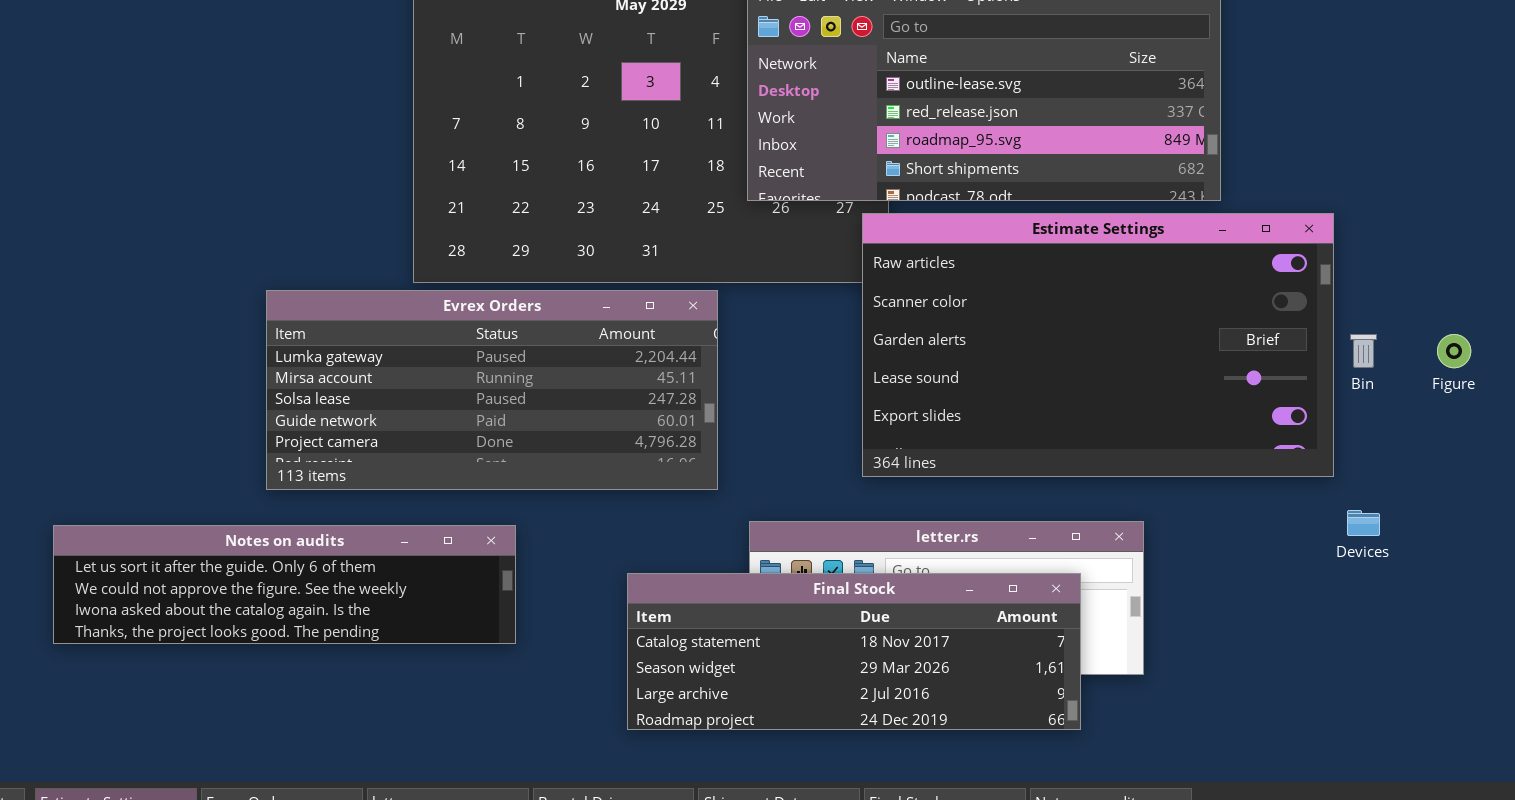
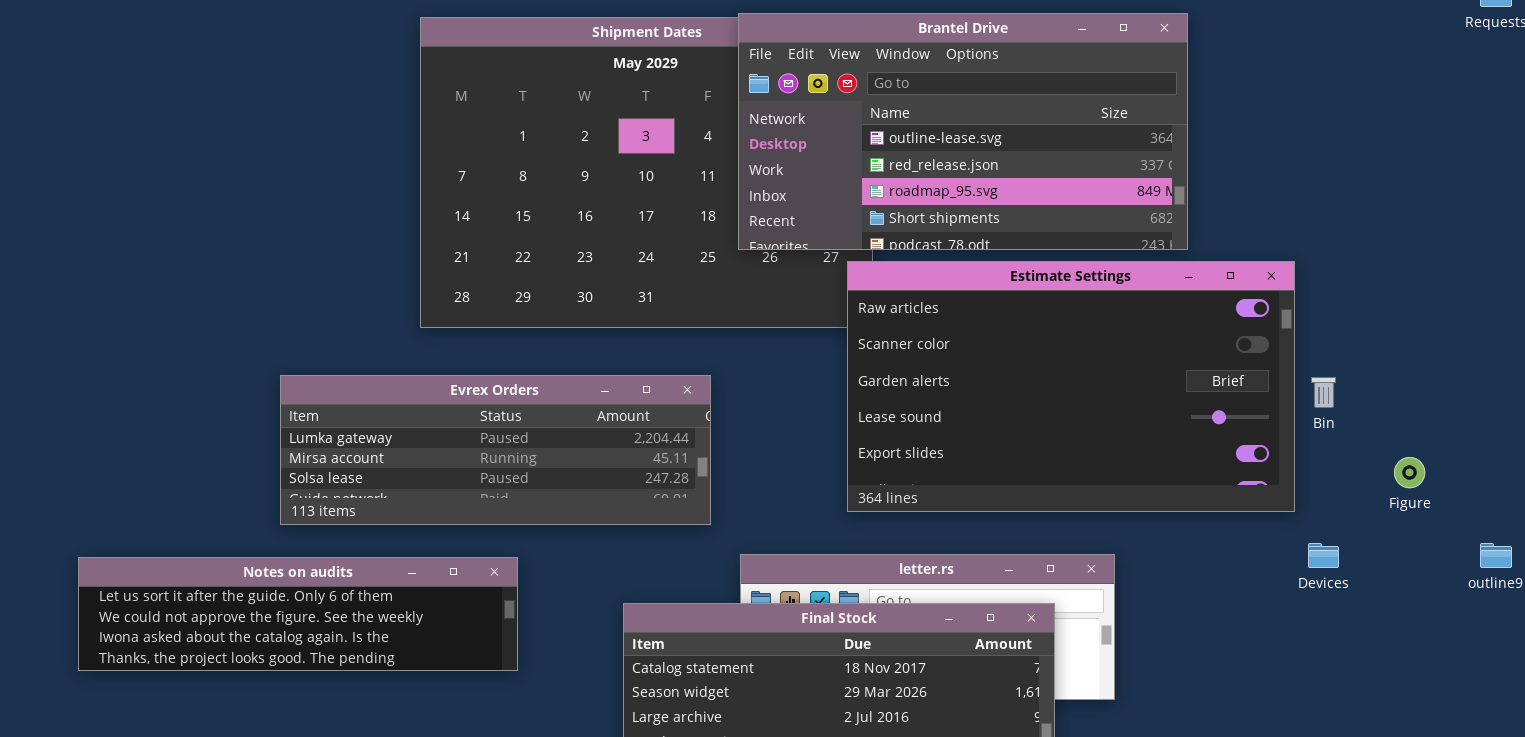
Evrex Orders: [266,290,718,490] -> [280,375,711,525], resized
Figure: [1437,334,1471,368] -> [1394,457,1425,488], moved

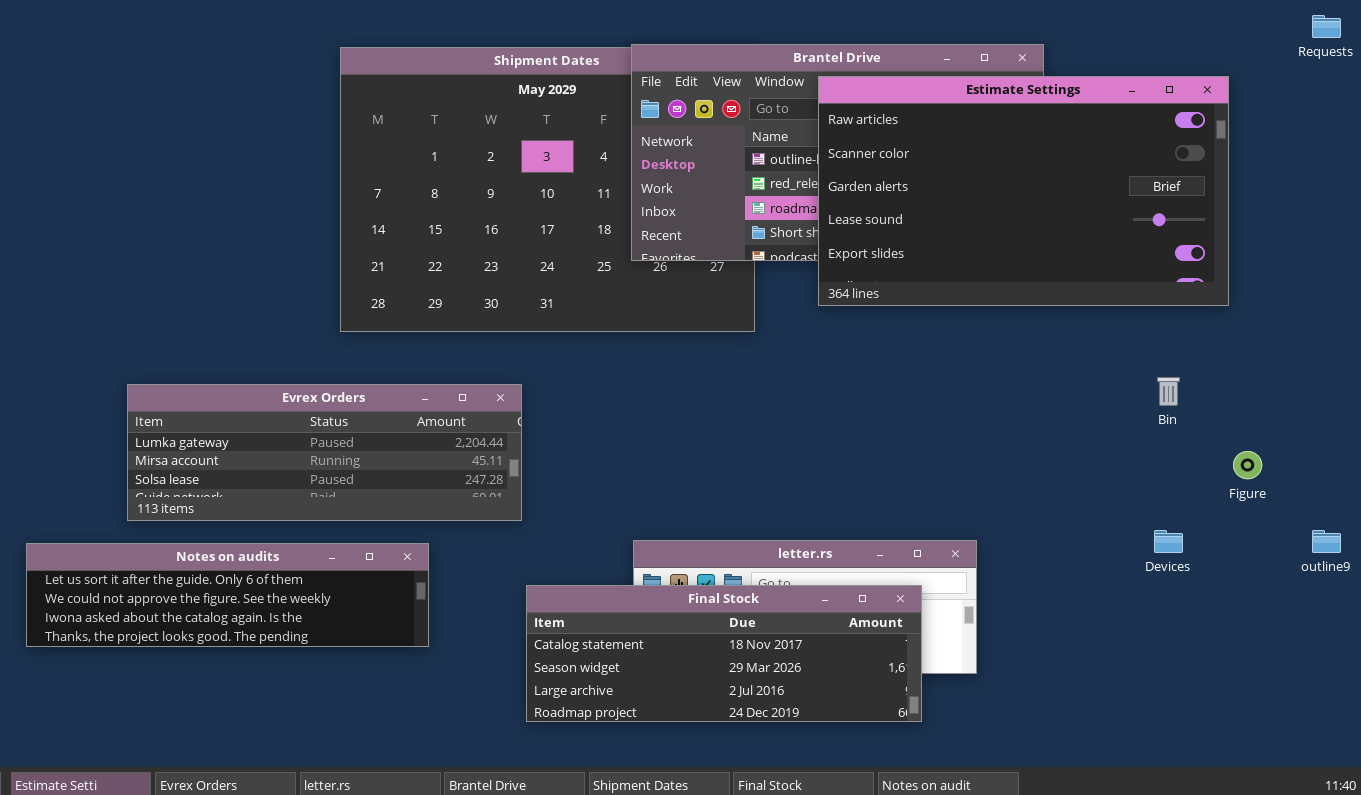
Estimate Settings: [847,261,1295,512] -> [818,76,1229,306], moved
Evrex Orders: [280,375,711,525] -> [127,384,522,521], moved

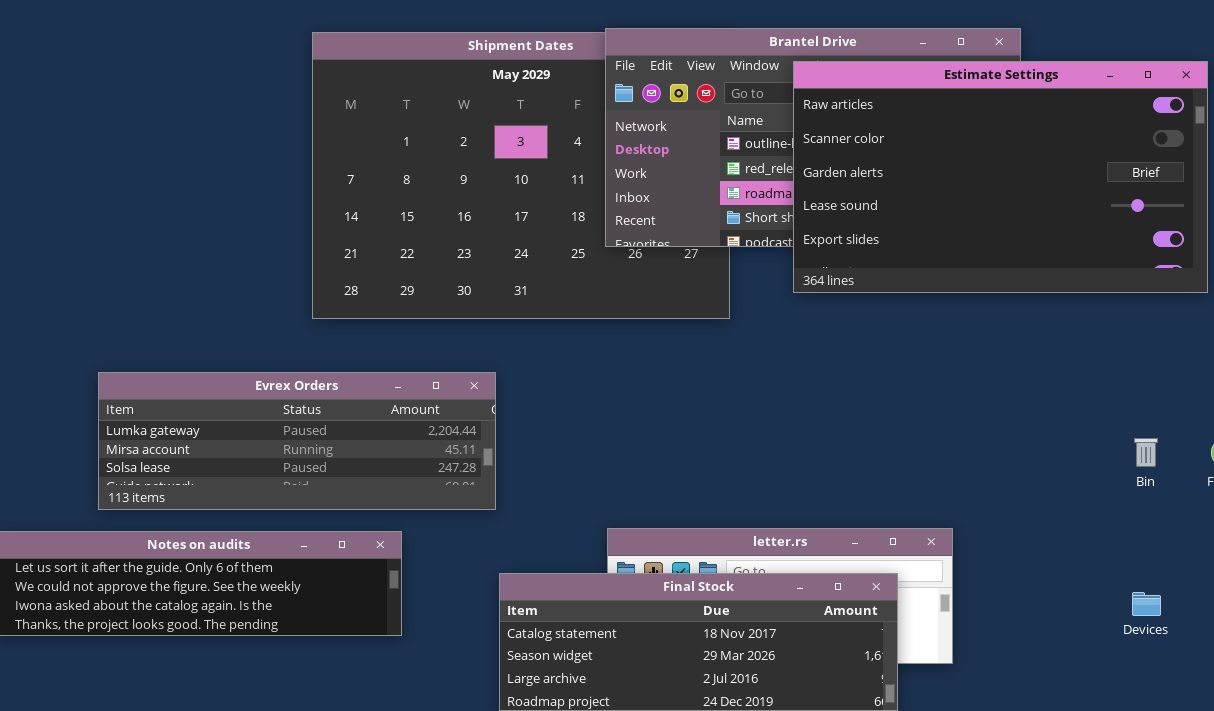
Bin: [1157,377,1180,406] -> [1134,438,1158,467], moved
Devices: [1154,530,1183,553] -> [1132,592,1161,616], moved

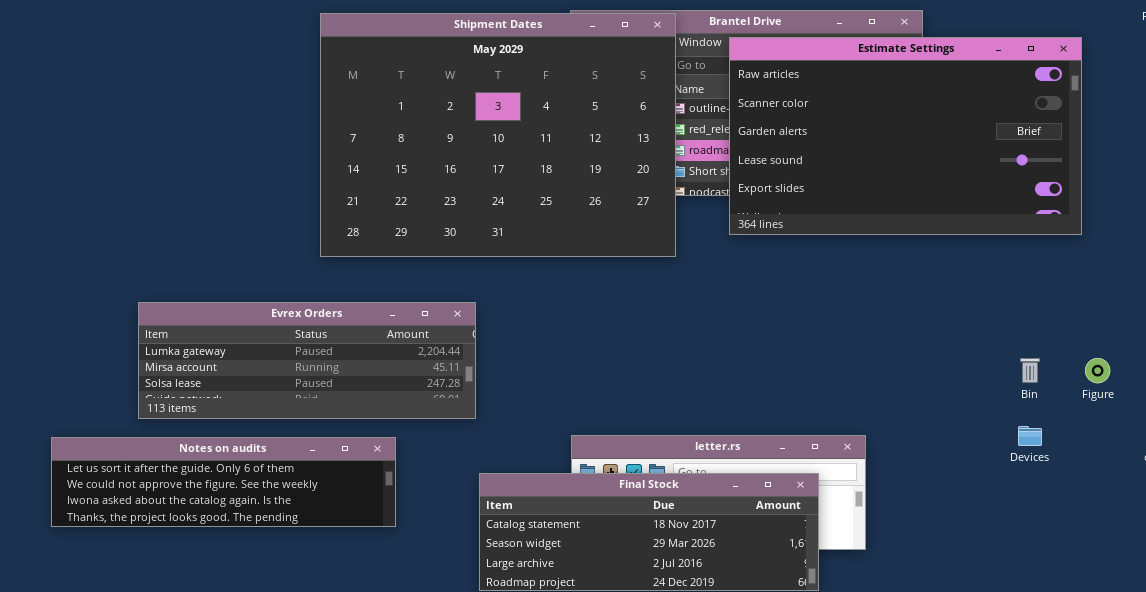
Shipment Dates: [312,32,730,319] -> [320,13,676,257], raised
Devices: [1132,592,1161,616] -> [1018,426,1042,446], moved

